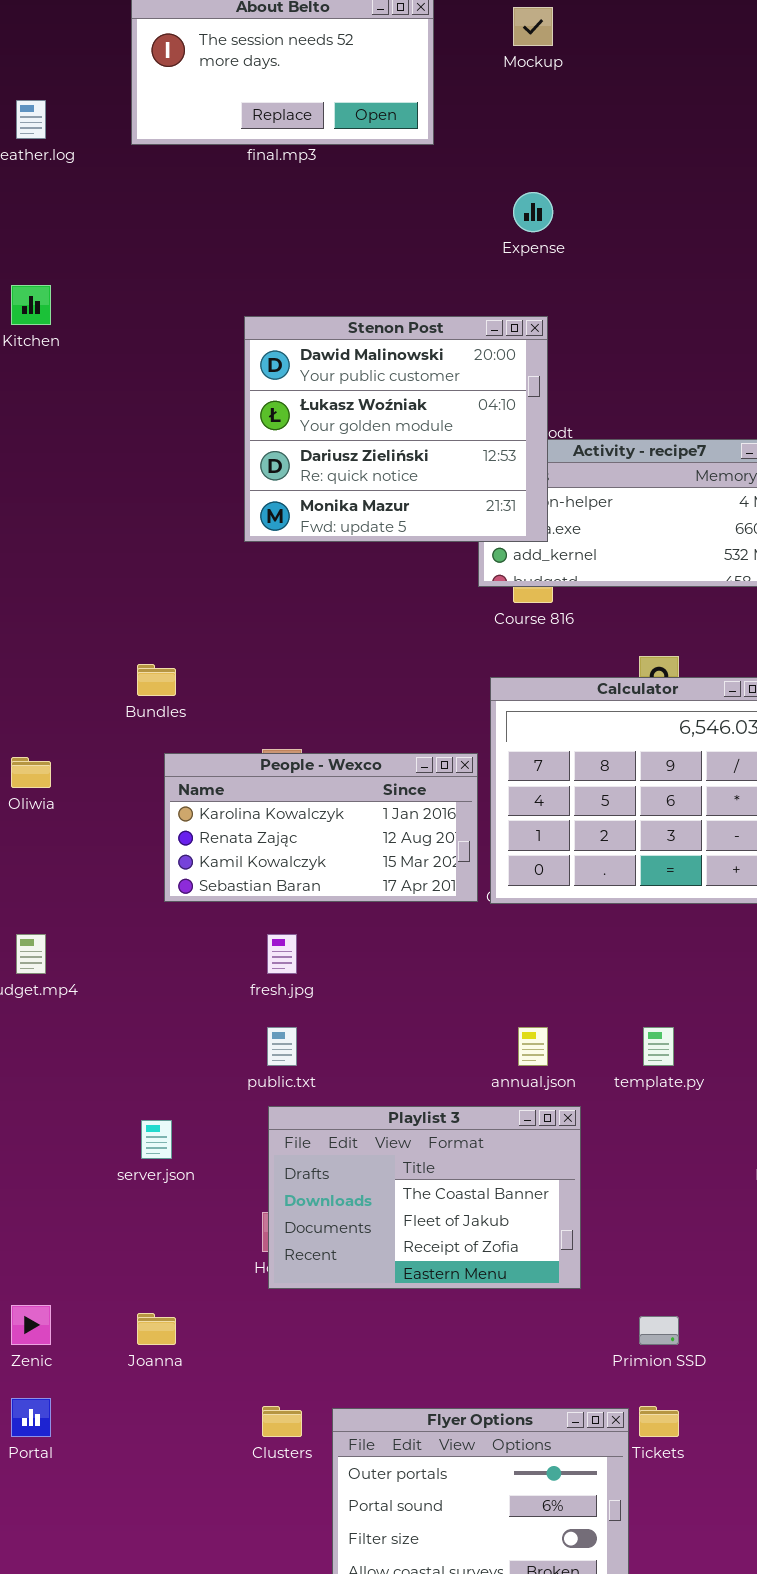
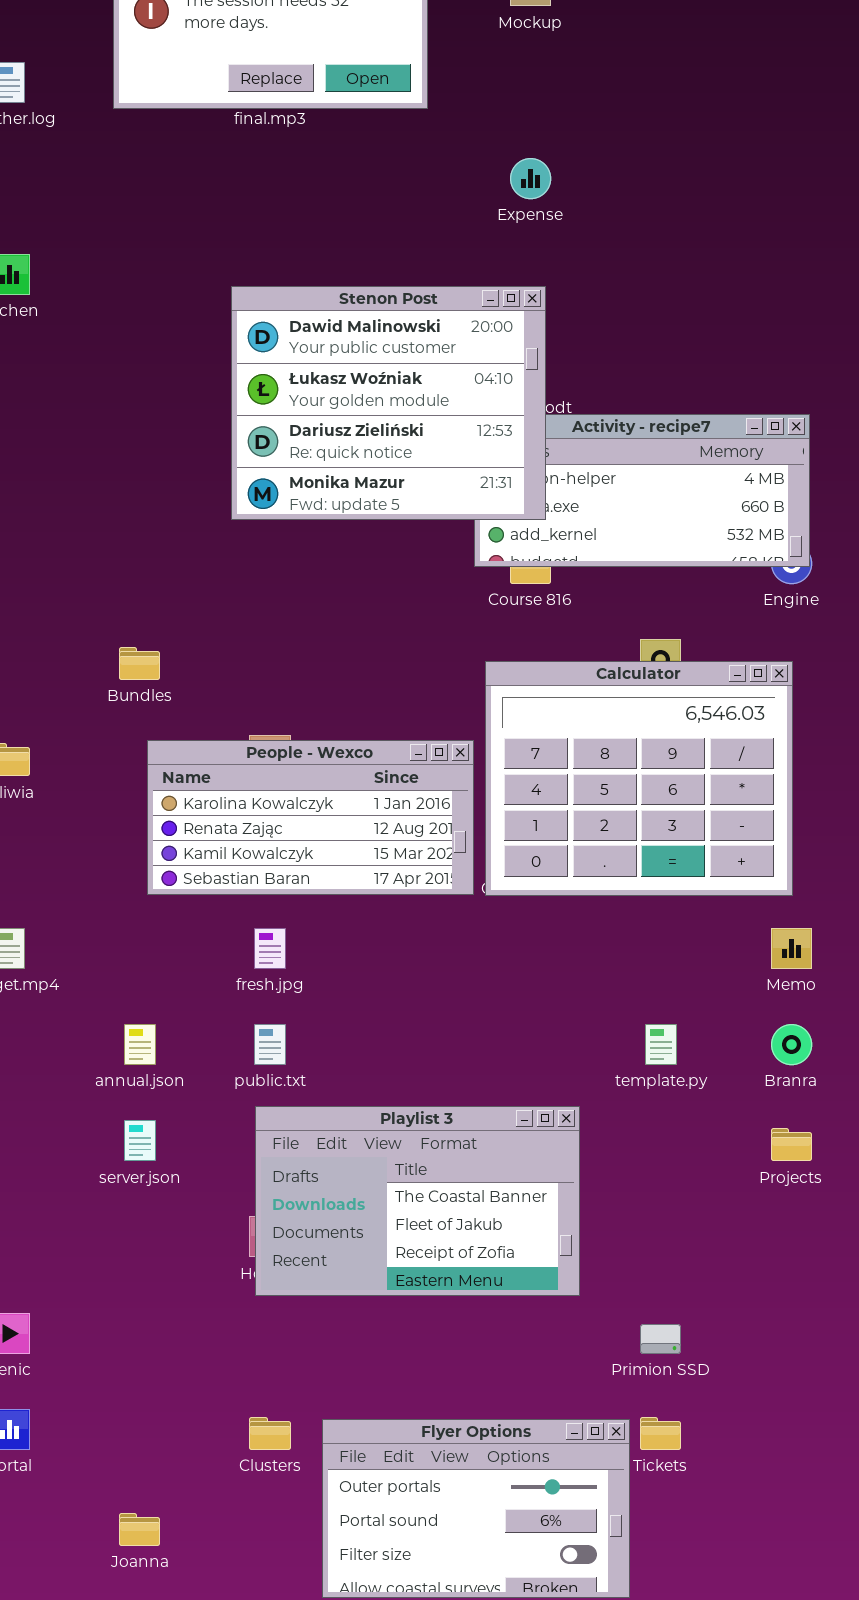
annual.json: [518,1027,548,1066] -> [124,1024,156,1065], moved
Joanna: [137,1313,176,1345] -> [119,1513,160,1546], moved

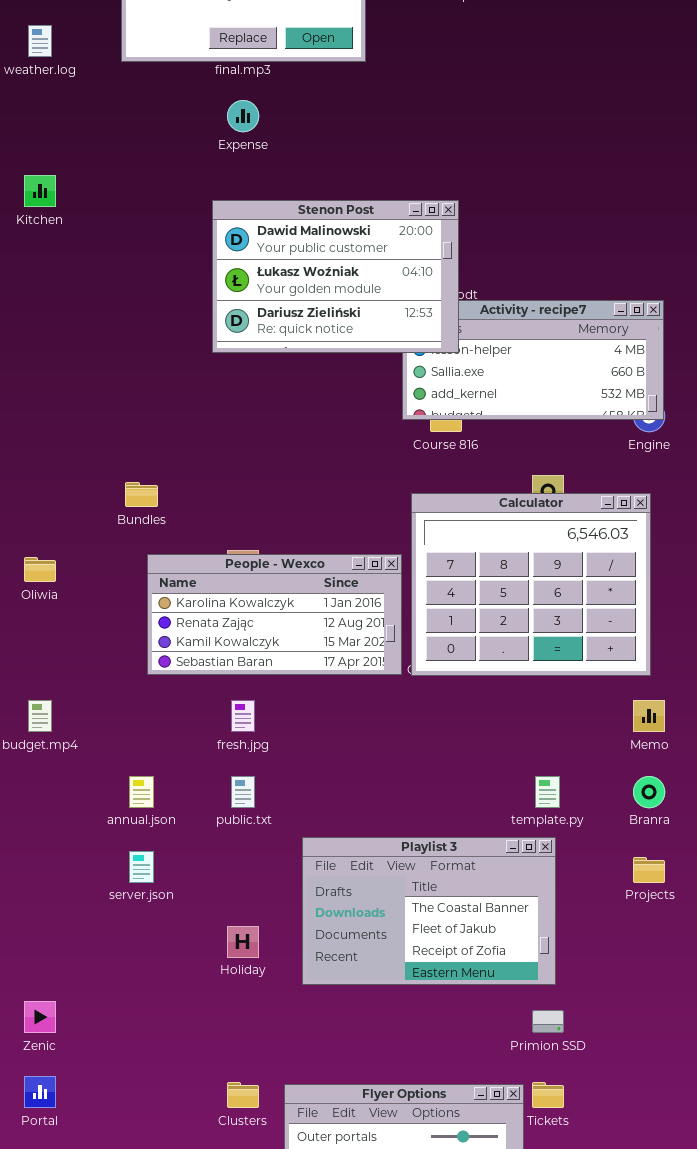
Expense: [510,158,551,199] -> [227,100,259,132], moved
Stenon Post: [231,286,546,520] -> [212,200,459,353], resized
Playlist 3: [255,1106,580,1296] -> [302,837,556,985], moved

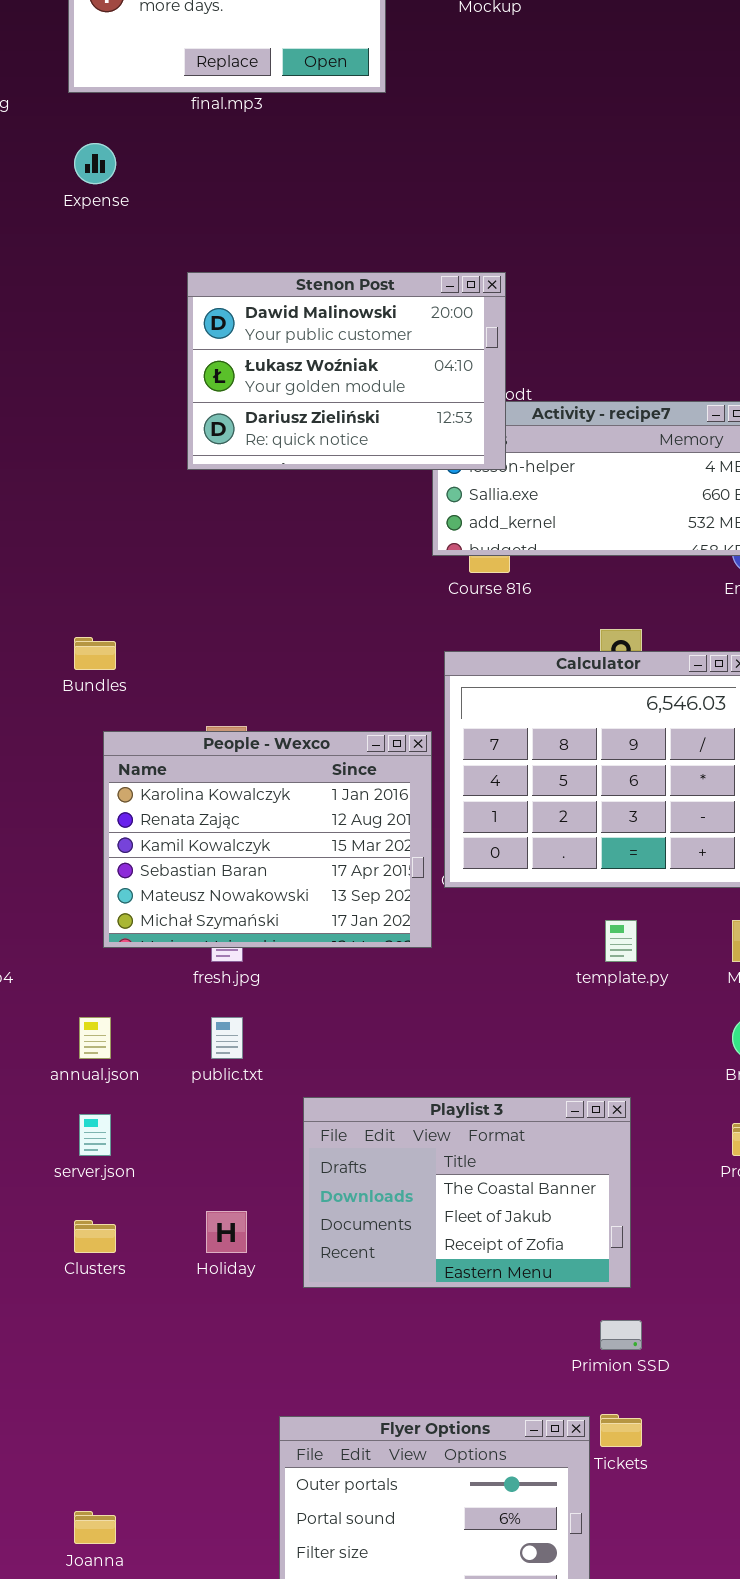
Expense: [227,100,259,132] -> [74,143,116,184], moved
People - Wexco: [147,554,402,675] -> [103,731,432,948], resized
template.py: [535,776,560,808] -> [605,920,637,962], moved
Clusters: [227,1082,259,1108] -> [74,1220,116,1253], moved

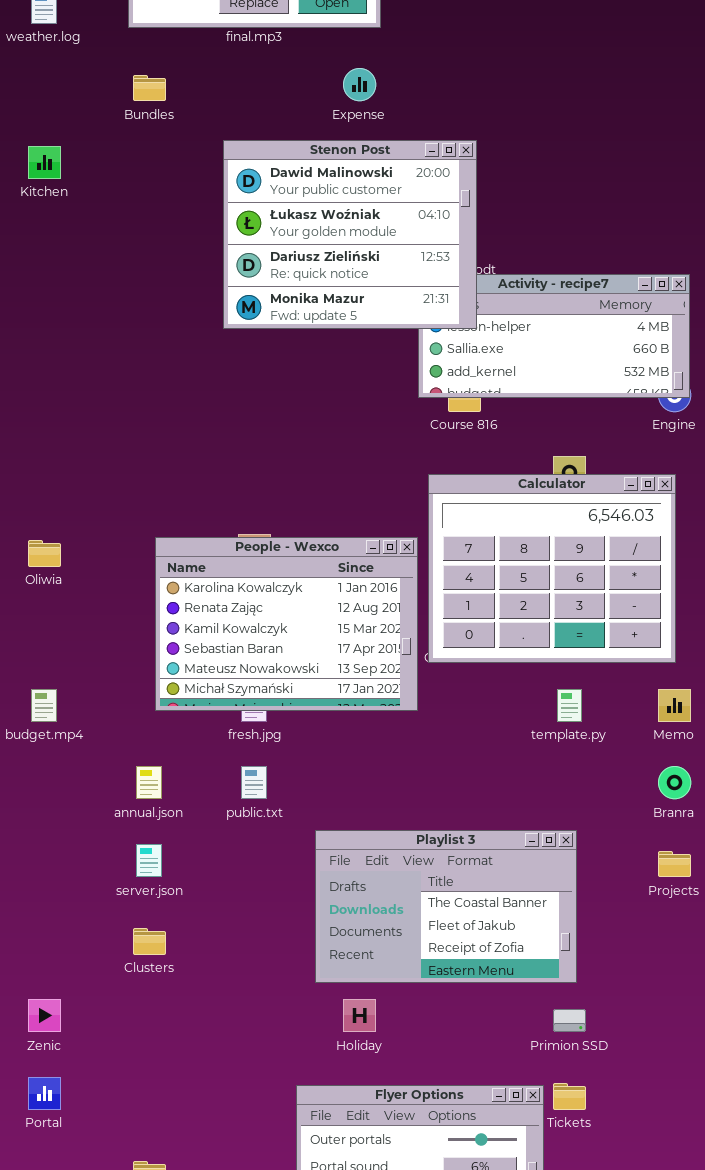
Expense: [74,143,116,184] -> [343,68,376,101], moved
Stenon Post: [187,272,506,470] -> [223,140,477,329], resized
Bundles: [74,637,116,670] -> [133,75,166,101], moved
Holiday: [206,1211,247,1253] -> [343,999,376,1032], moved

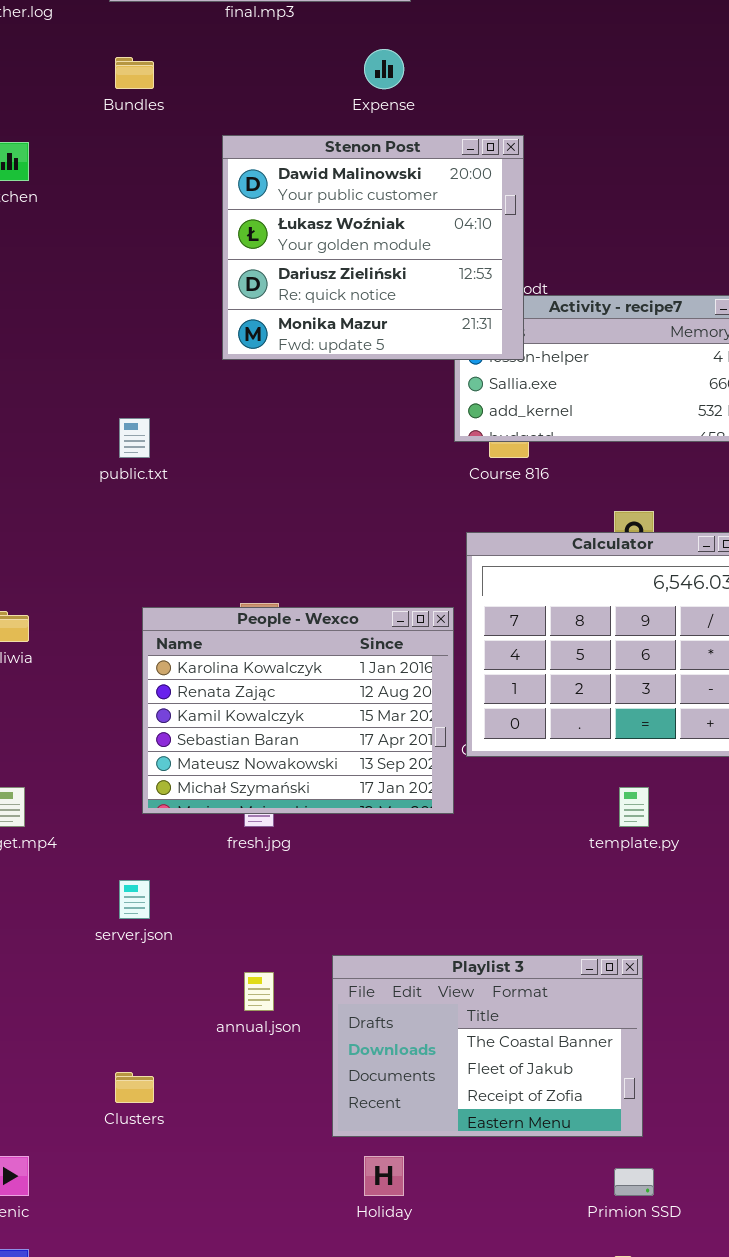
annual.json: [136,766,162,799] -> [244,972,274,1011], moved
public.txt: [241,766,267,799] -> [119,418,150,458], moved
server.json: [136,844,162,877] -> [119,880,150,919], moved

